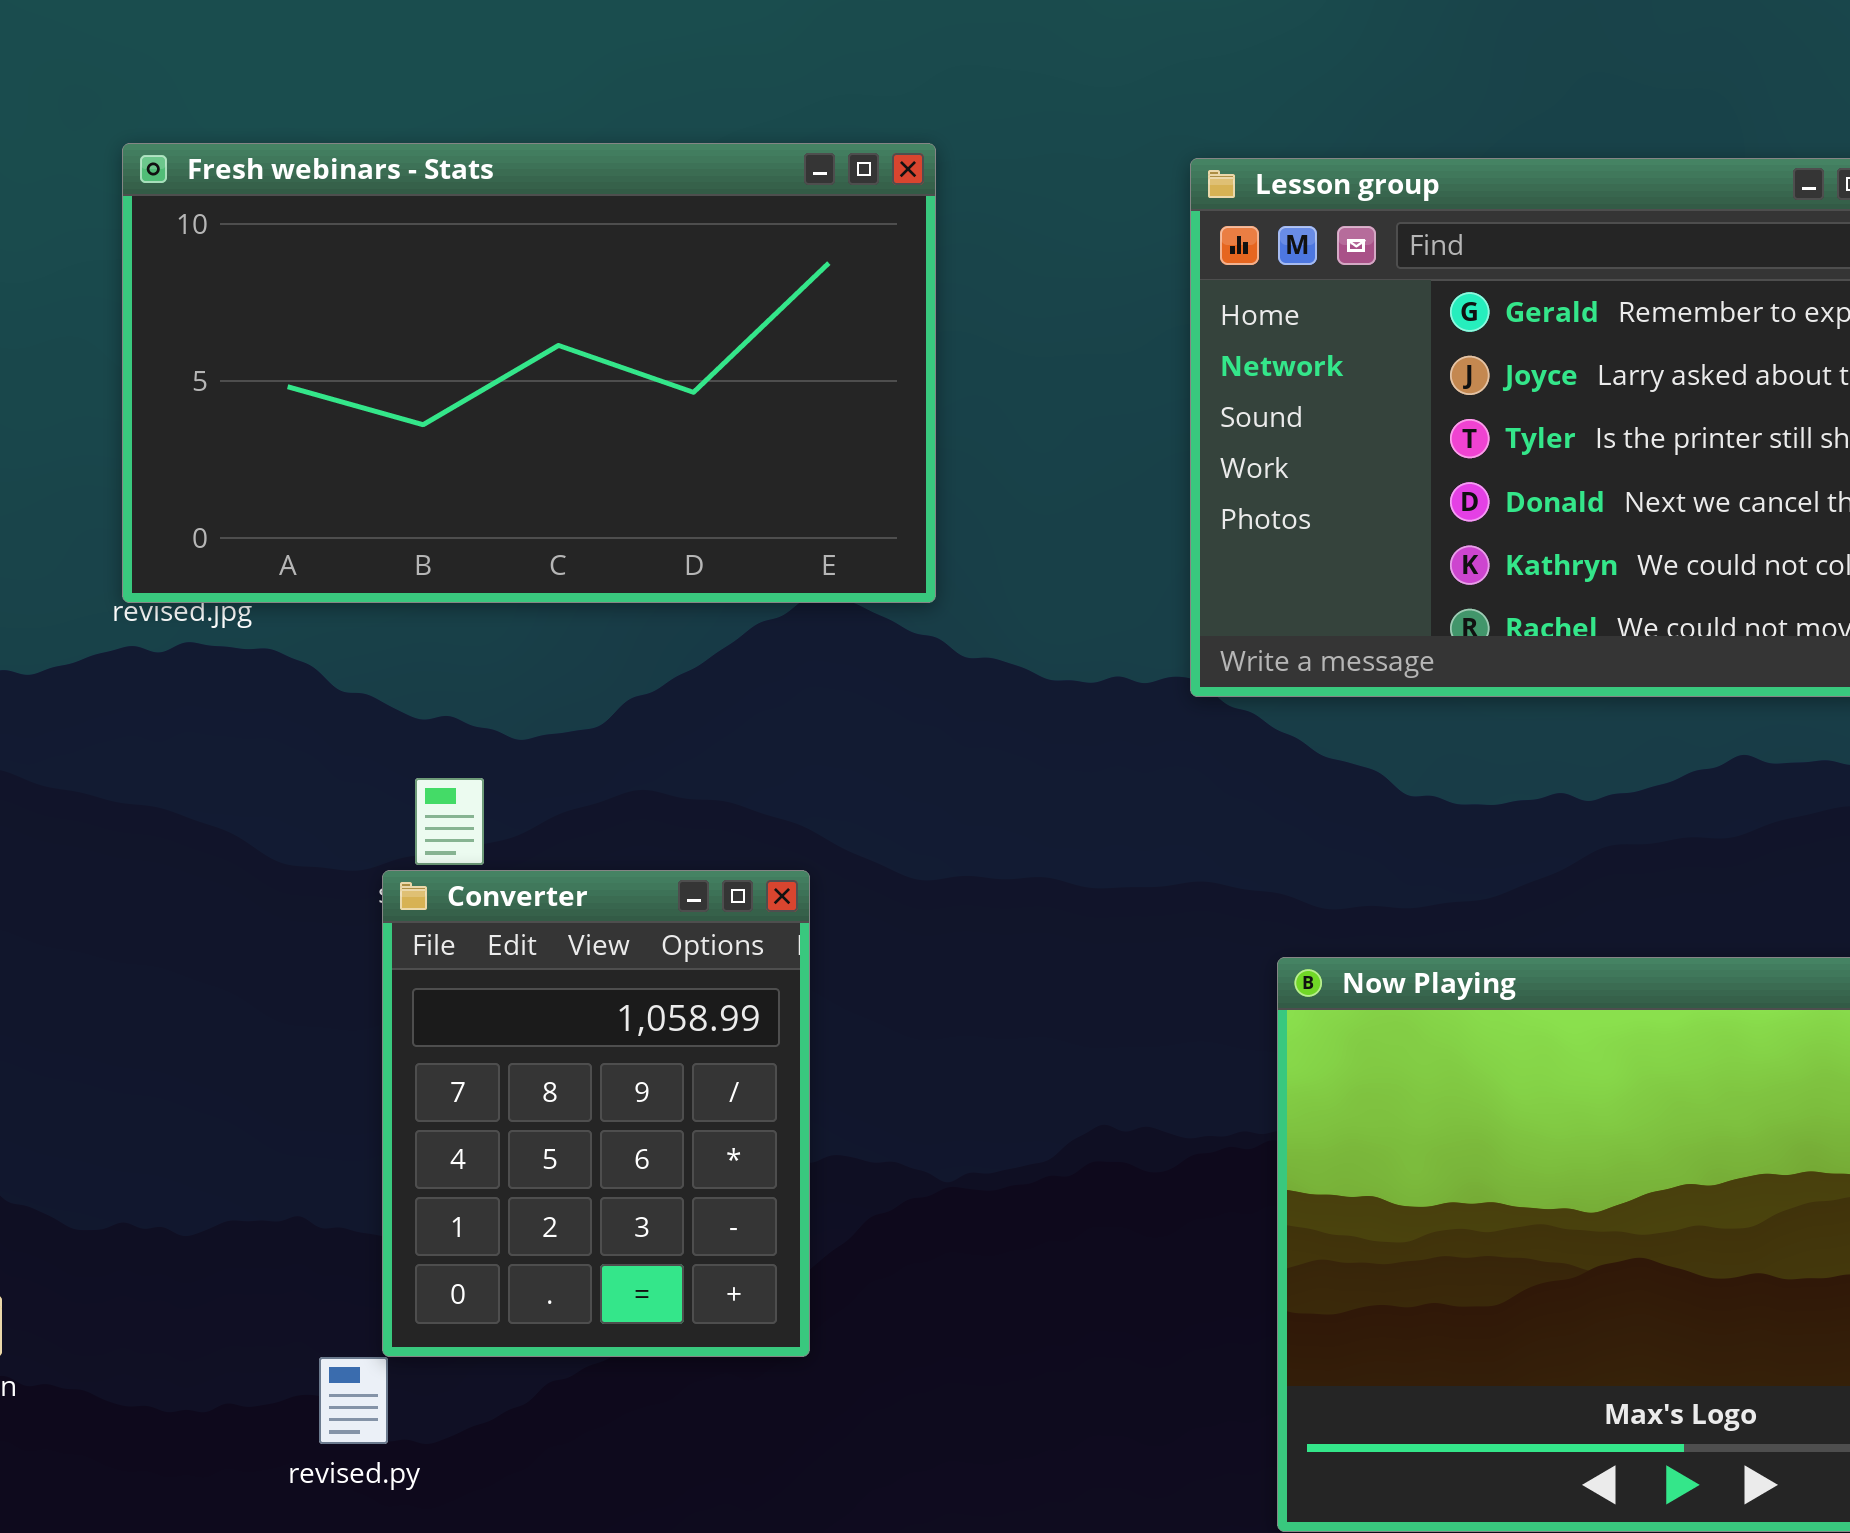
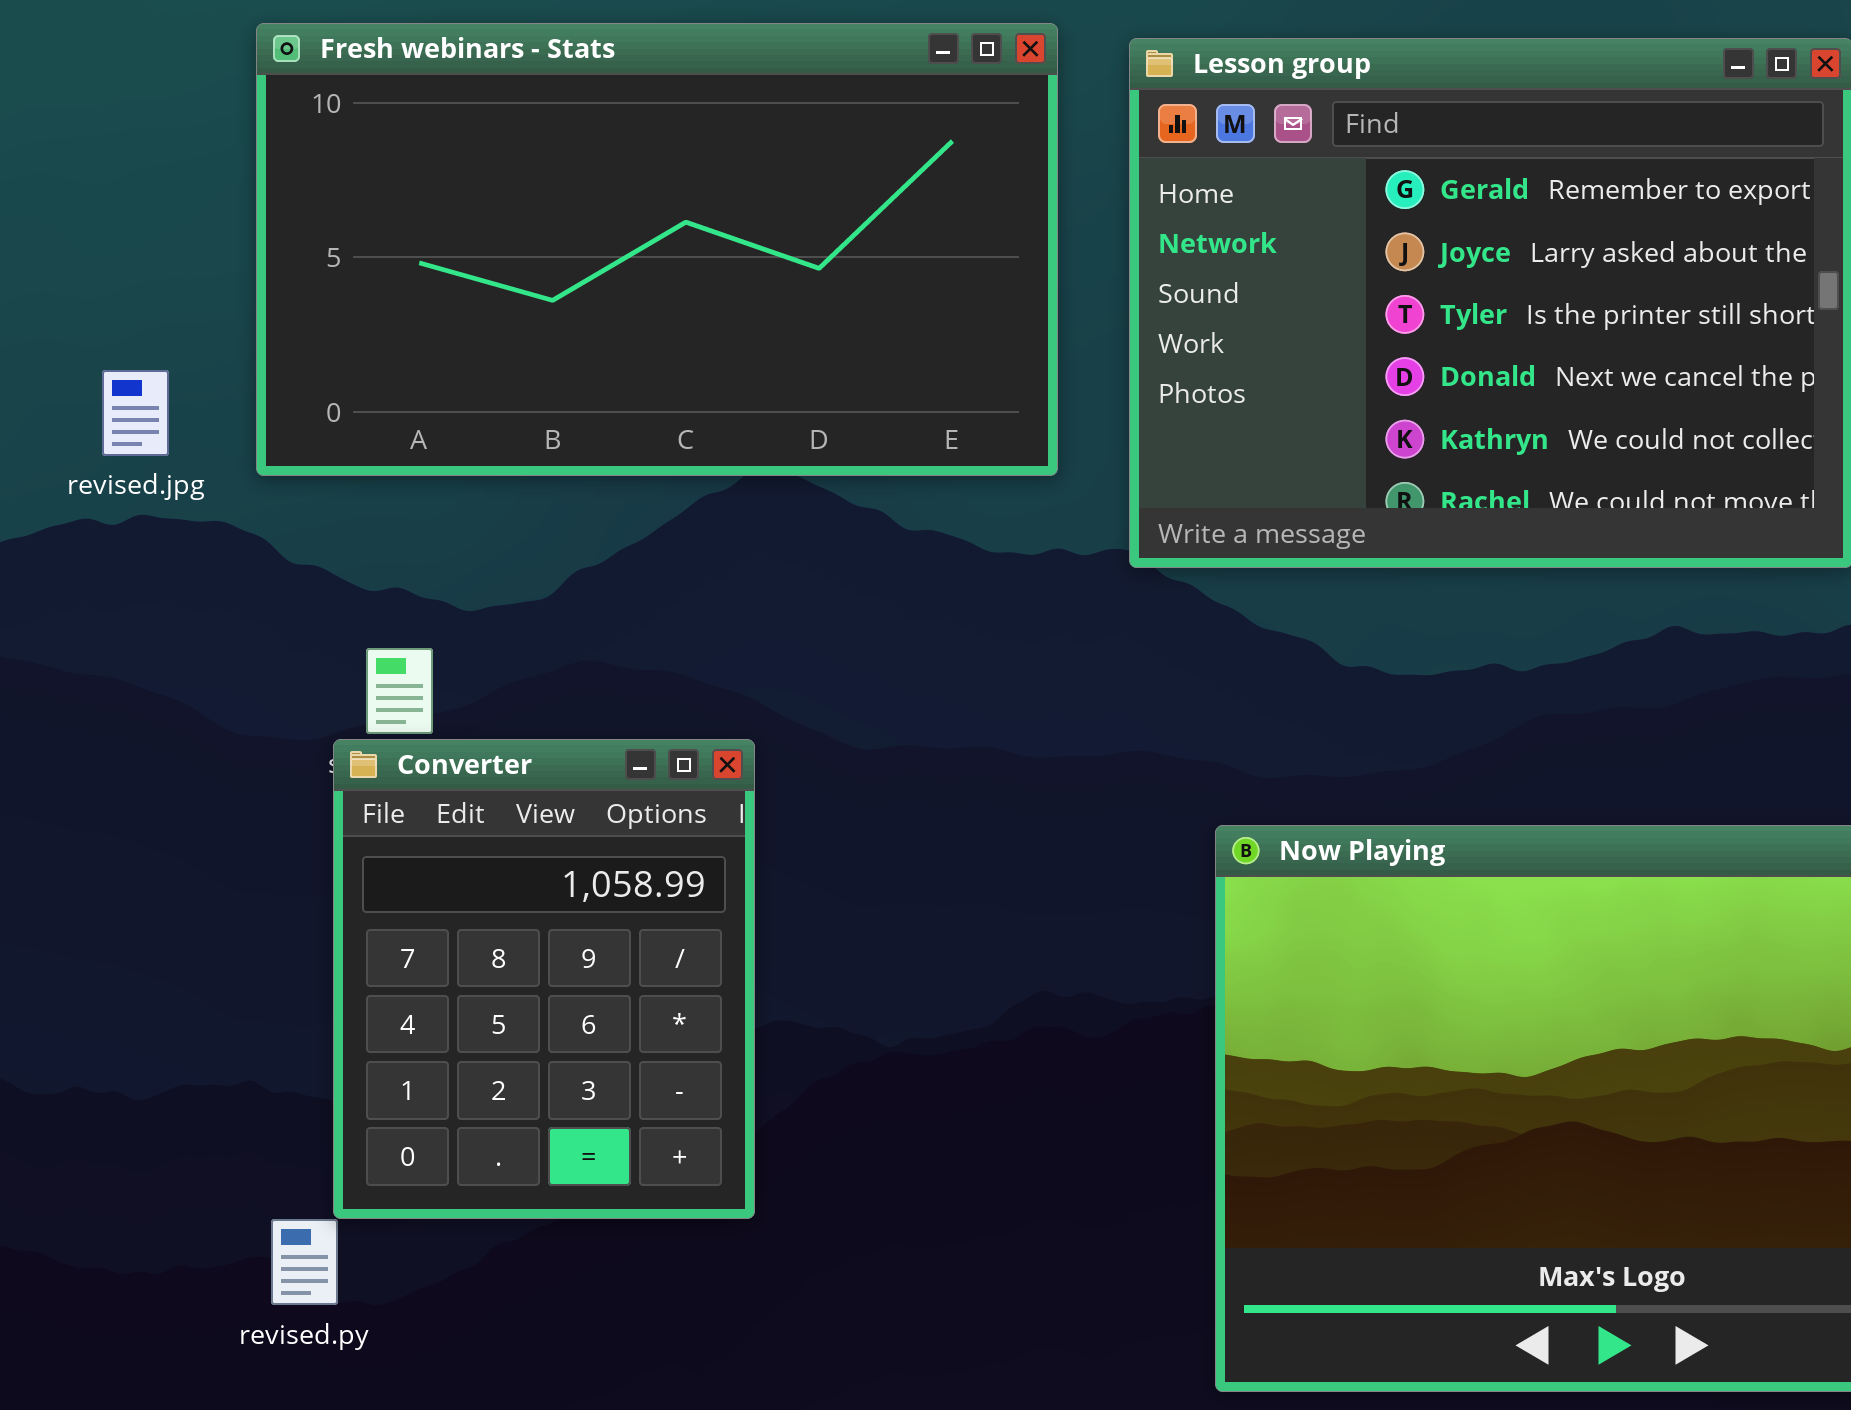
Fresh webinars - Stats: [122,143,936,603] -> [256,23,1058,476], moved

